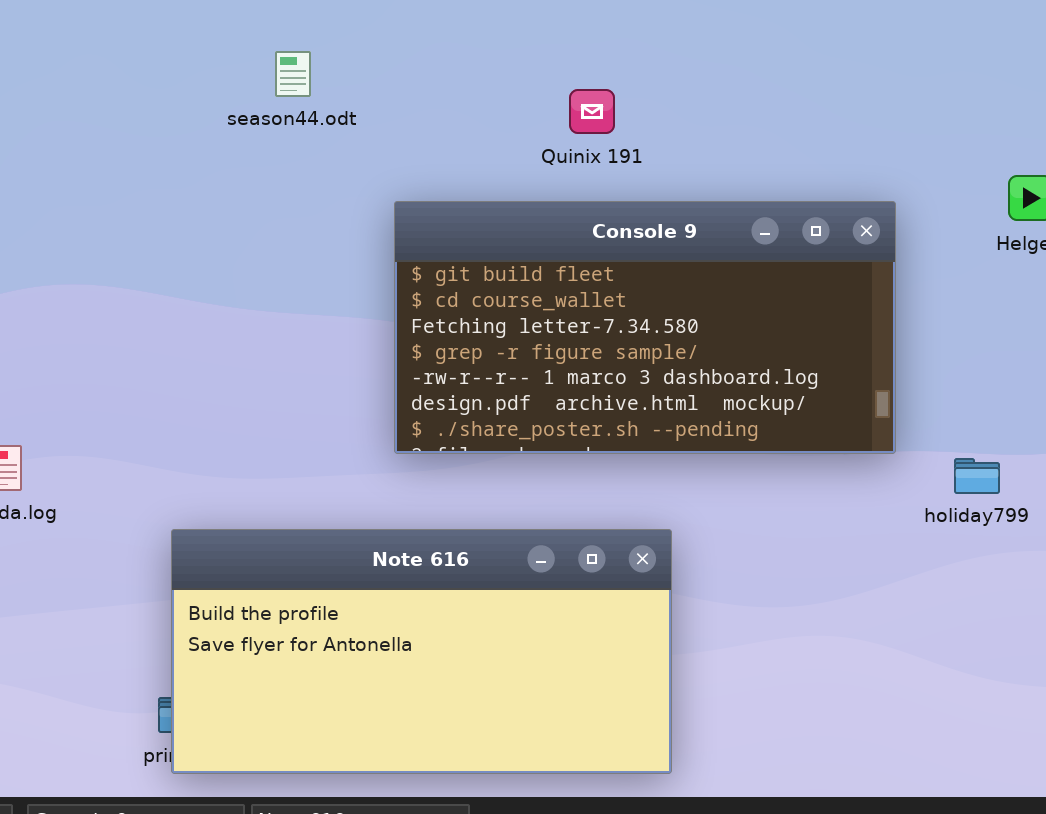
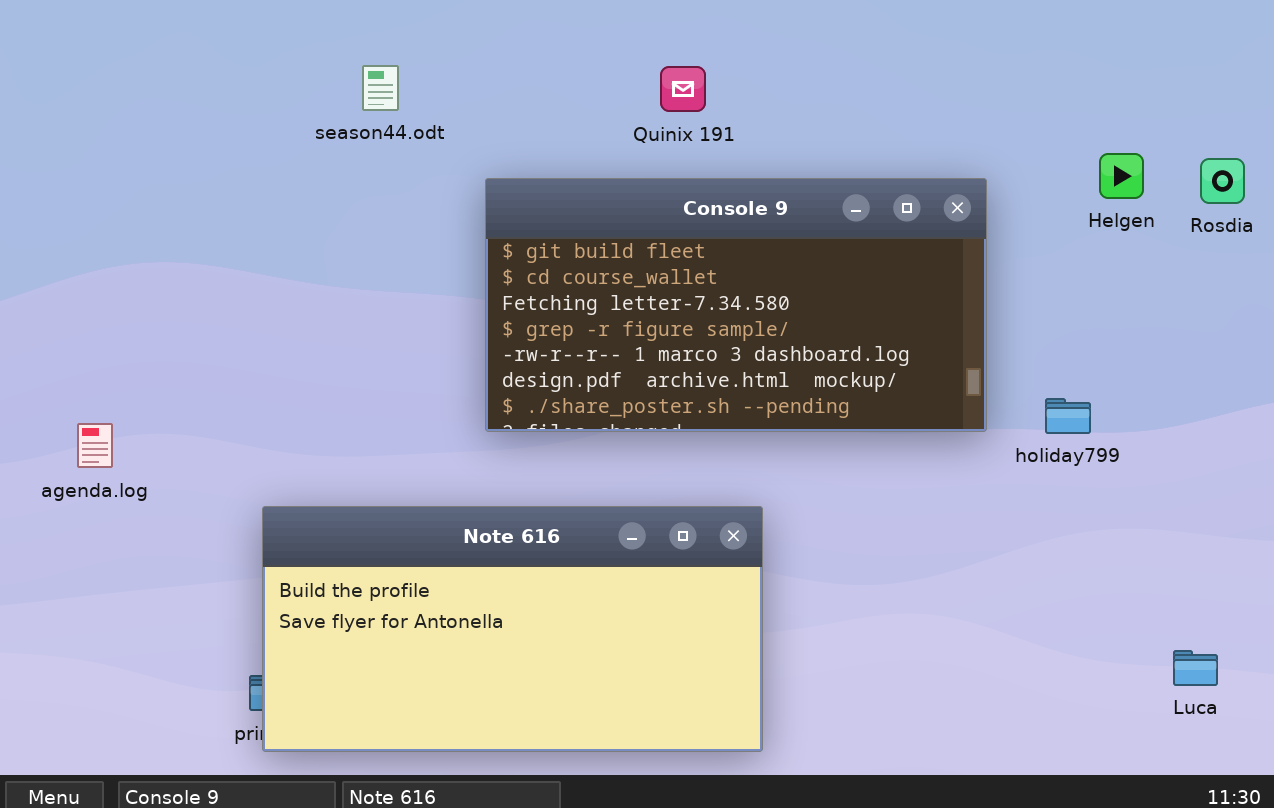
season44.odt: [275,51,311,97] -> [362,65,399,111], moved
holiday799: [954,458,1000,494] -> [1045,398,1091,434], moved

